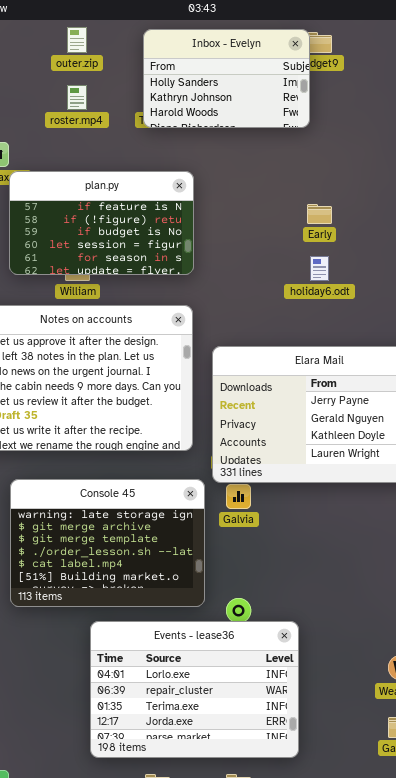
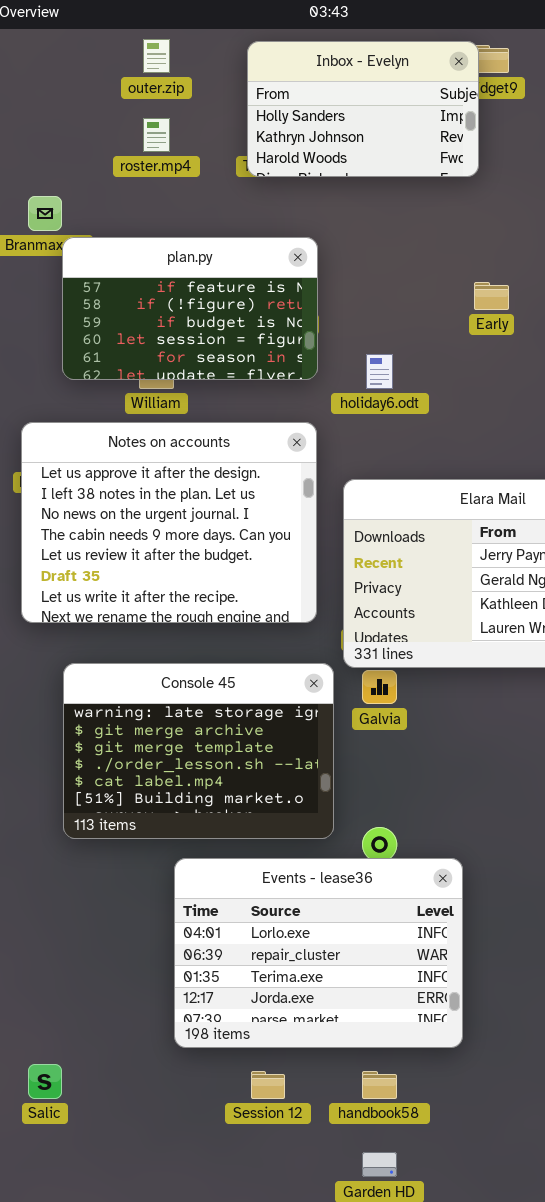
holiday6.odt: [310,256,329,281] -> [366,354,393,389], moved

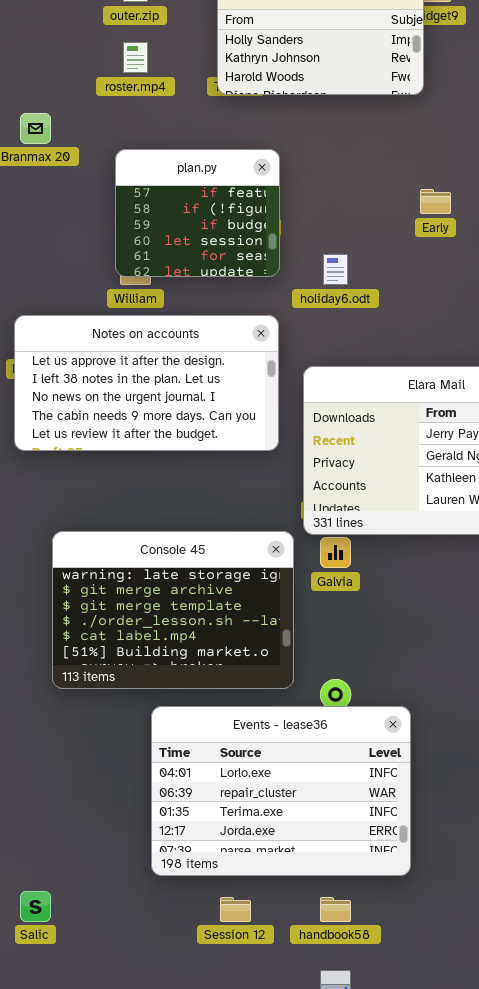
plan.py: [62,237,318,380] -> [115,149,280,277], resized
Notes on accounts: [21,422,317,623] -> [14,315,279,451], resized

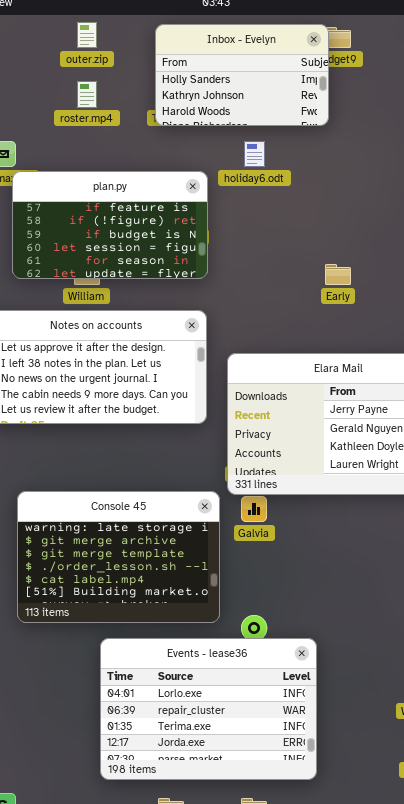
plan.py: [115,149,280,277] -> [12,171,208,279], resized
Early: [420,189,451,214] -> [325,264,351,285], moved
holiday6.odt: [323,254,348,285] -> [244,141,265,167], moved

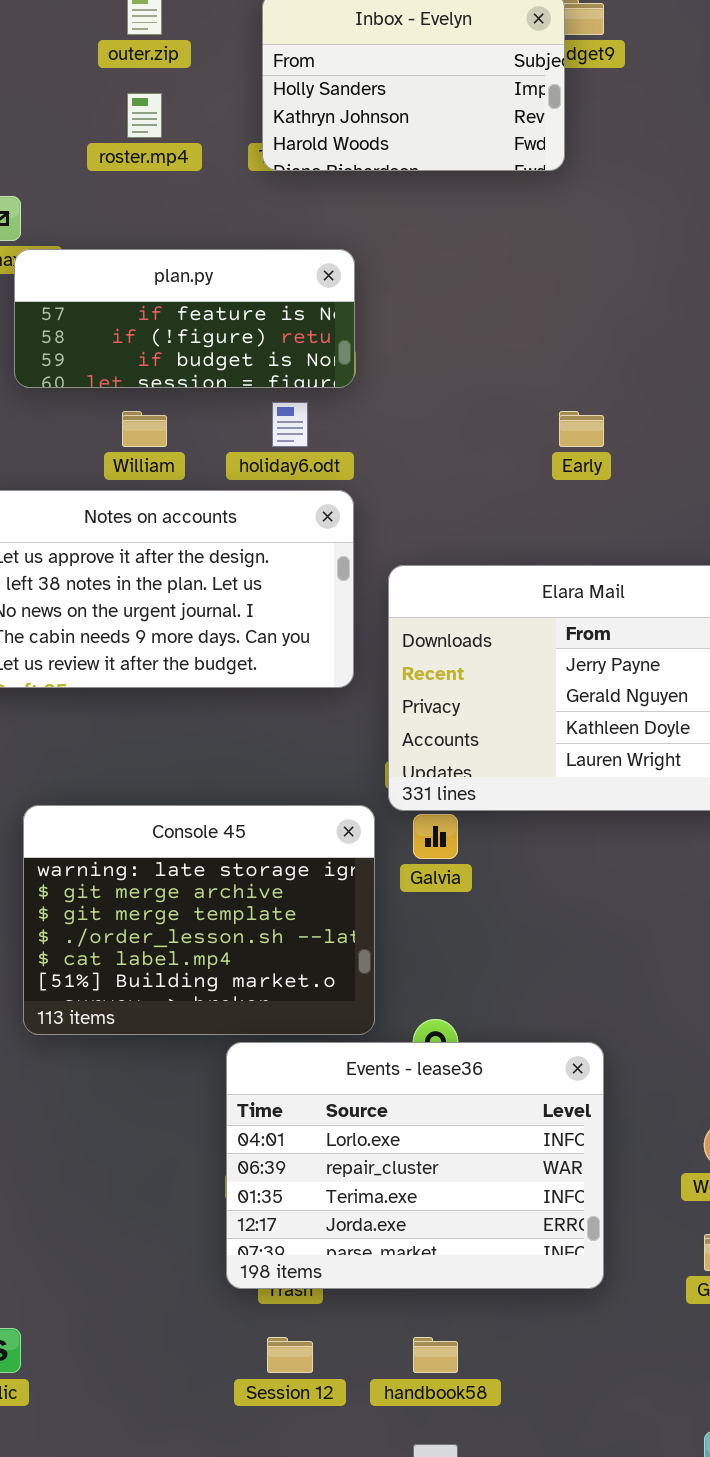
holiday6.odt: [244,141,265,167] -> [272,402,308,447], moved
plan.py: [12,171,208,279] -> [14,249,355,388], resized
Events - lease36: [100,638,317,780] -> [226,1042,604,1289], moved

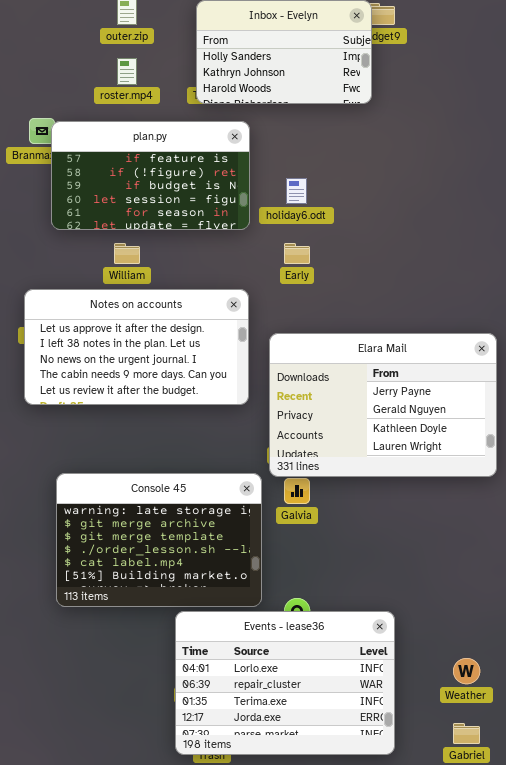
plan.py: [14,249,355,388] -> [51,121,250,230], resized
holiday6.odt: [272,402,308,447] -> [286,178,307,204], moved
Early: [559,411,604,447] -> [284,243,310,264], moved

